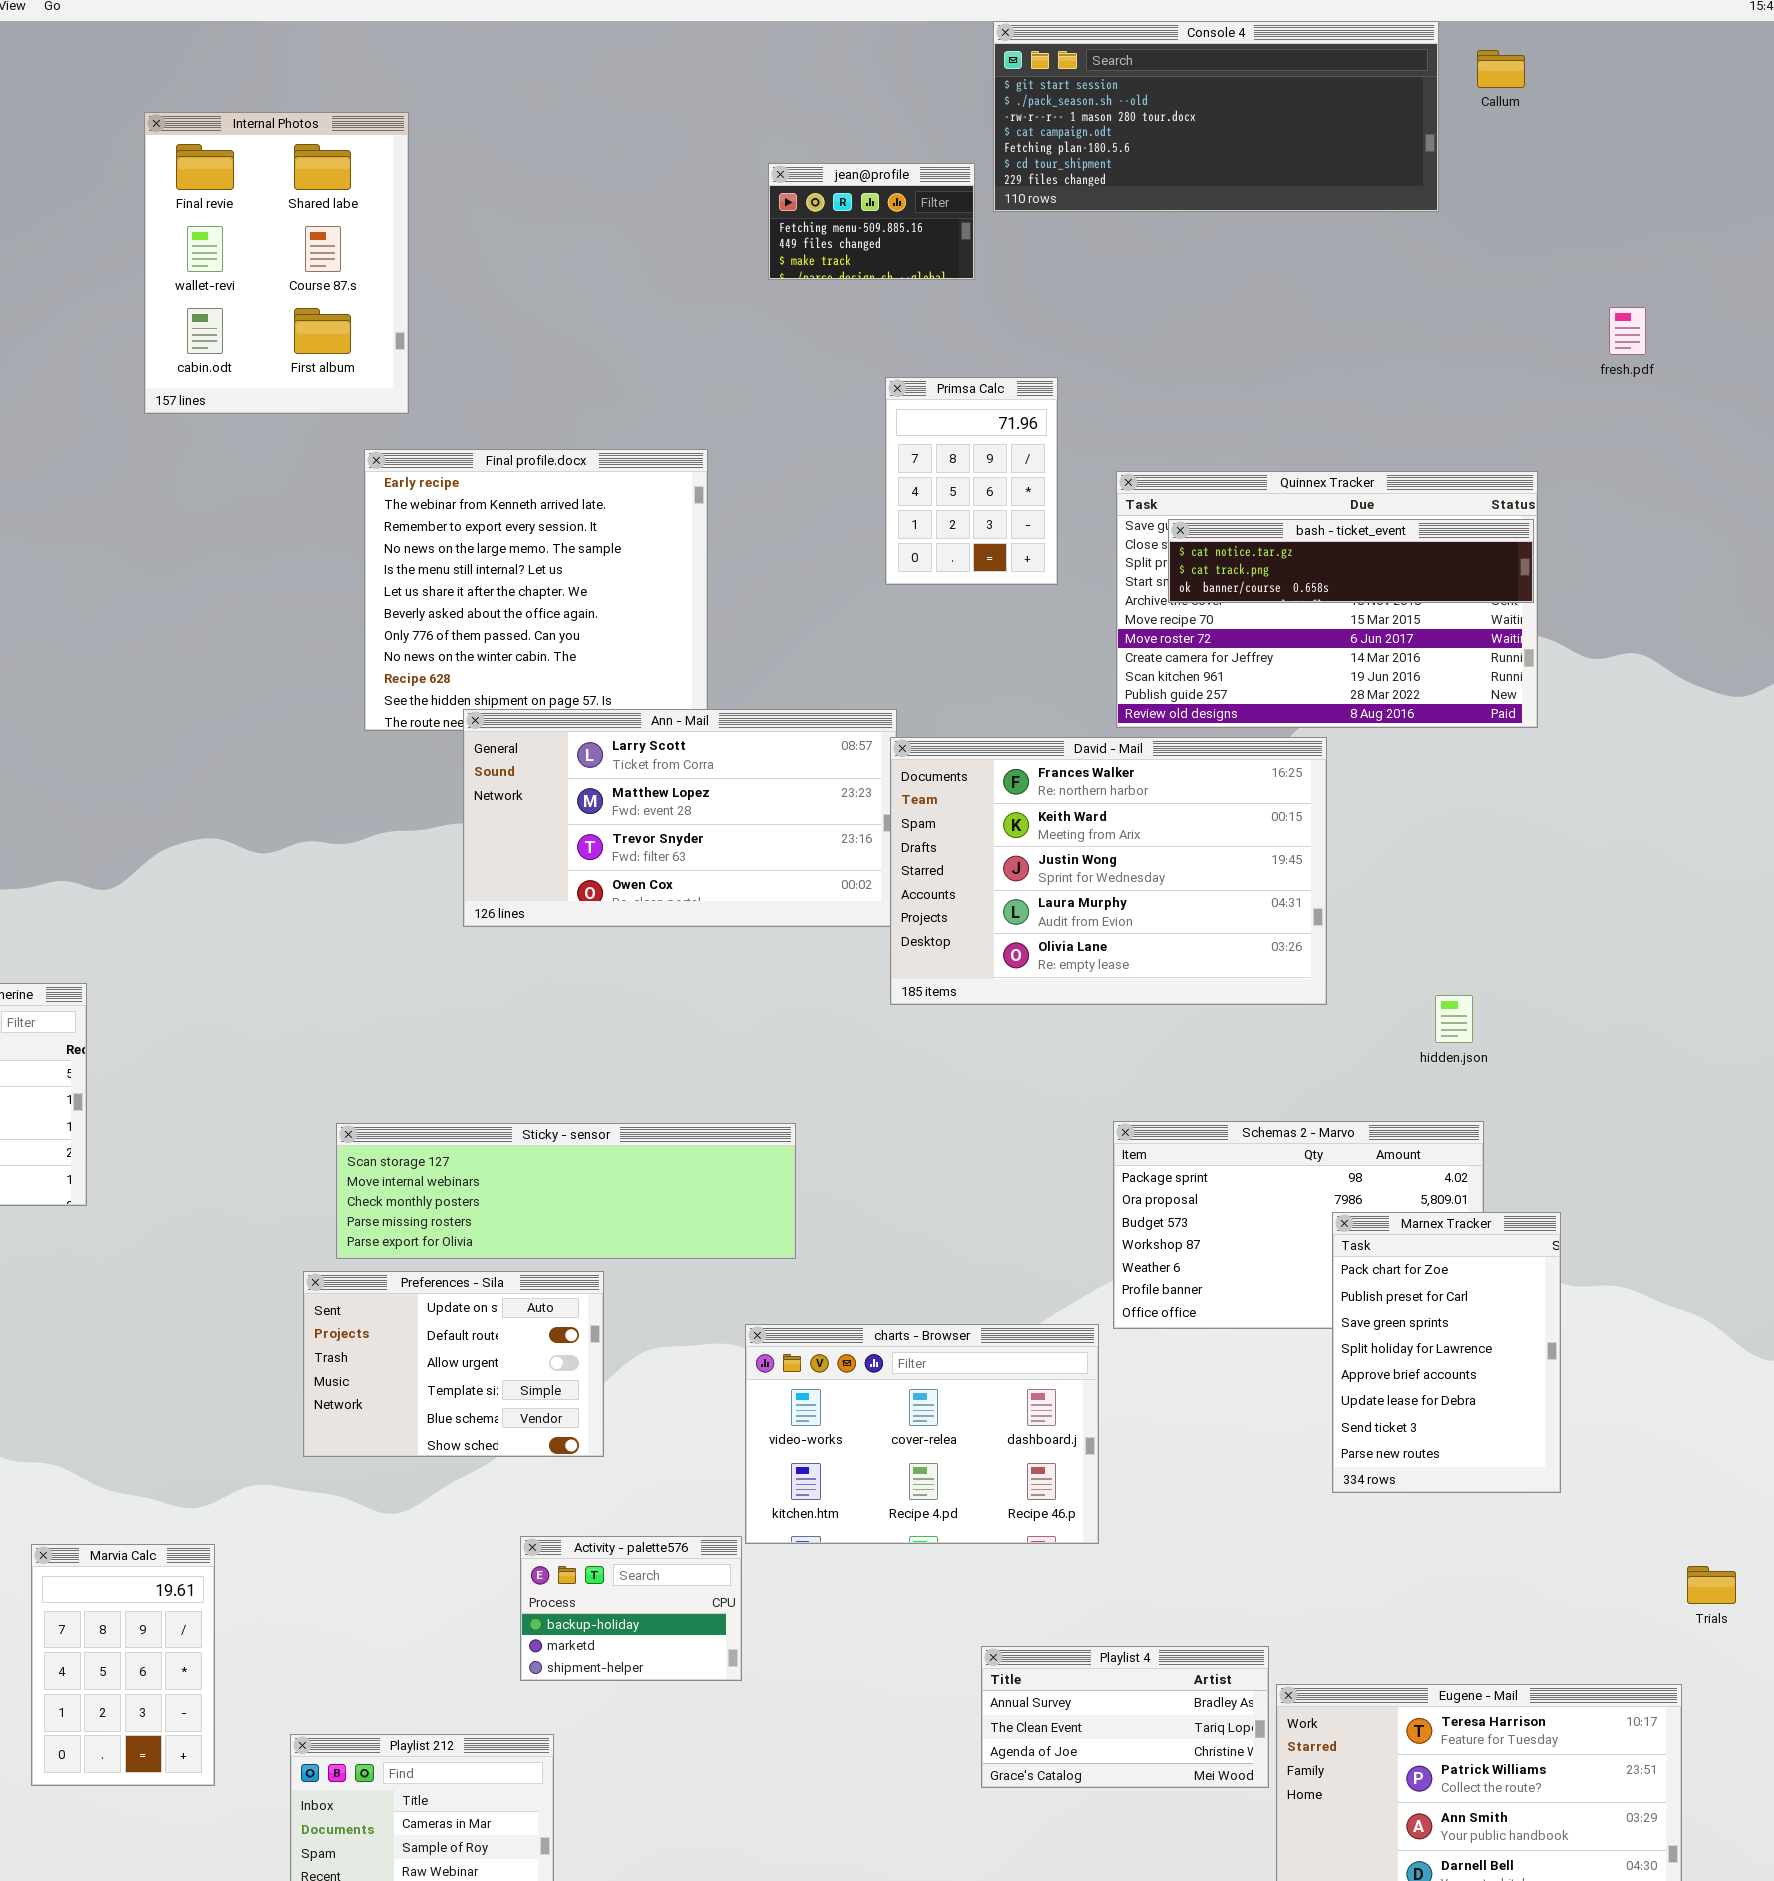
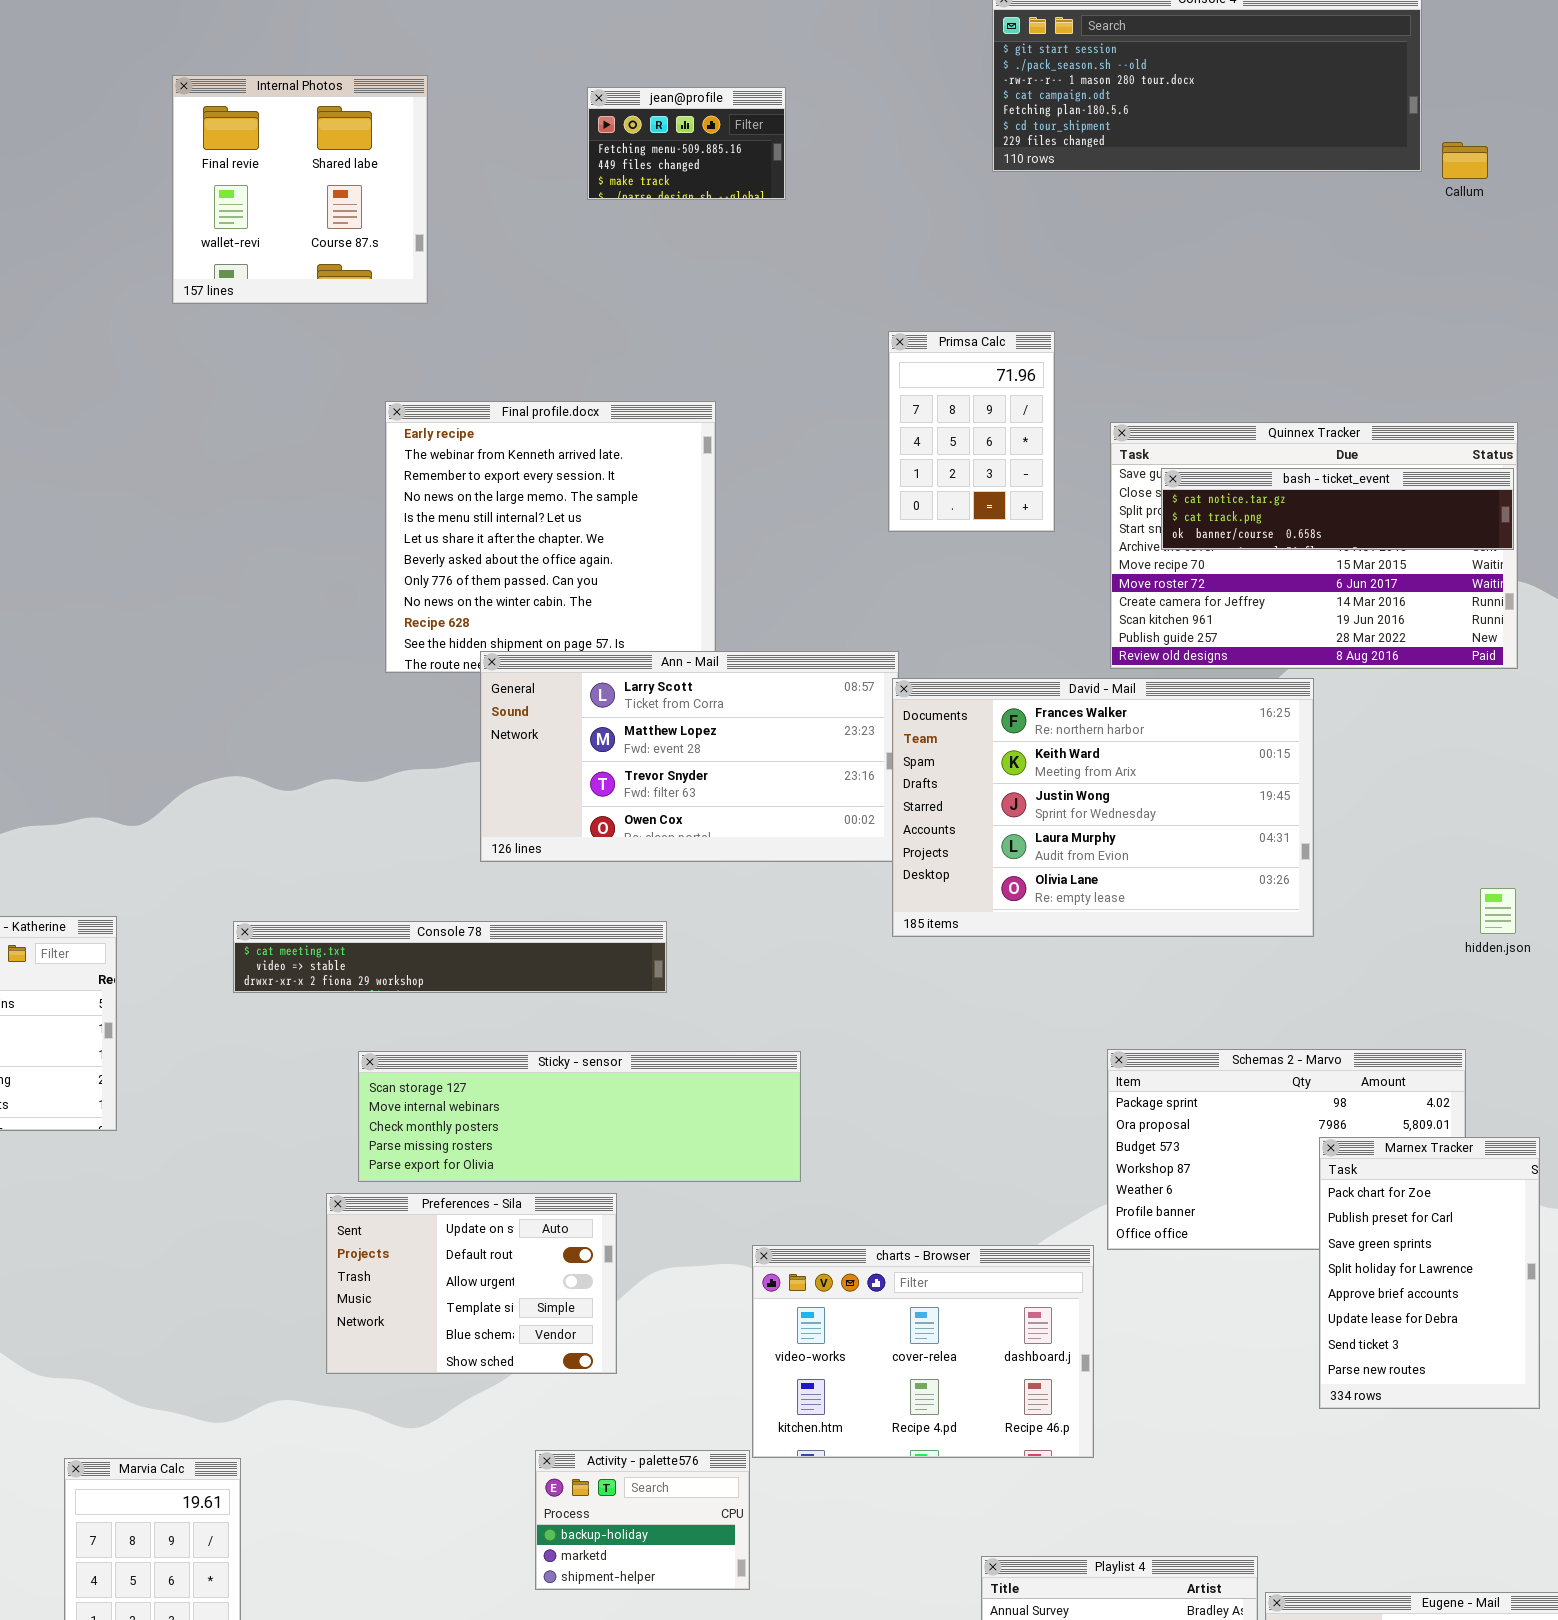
Callum: [1477,50,1525,88] -> [1442,142,1488,179], moved
Internal Photos: [144,112,409,414] -> [172,75,428,304], resized
jean@profile: [768,163,975,280] -> [587,87,786,200], moved
Console 78: none -> [233,921,667,993], opened
hidden.json: [1435,995,1473,1043] -> [1480,888,1516,934], moved

